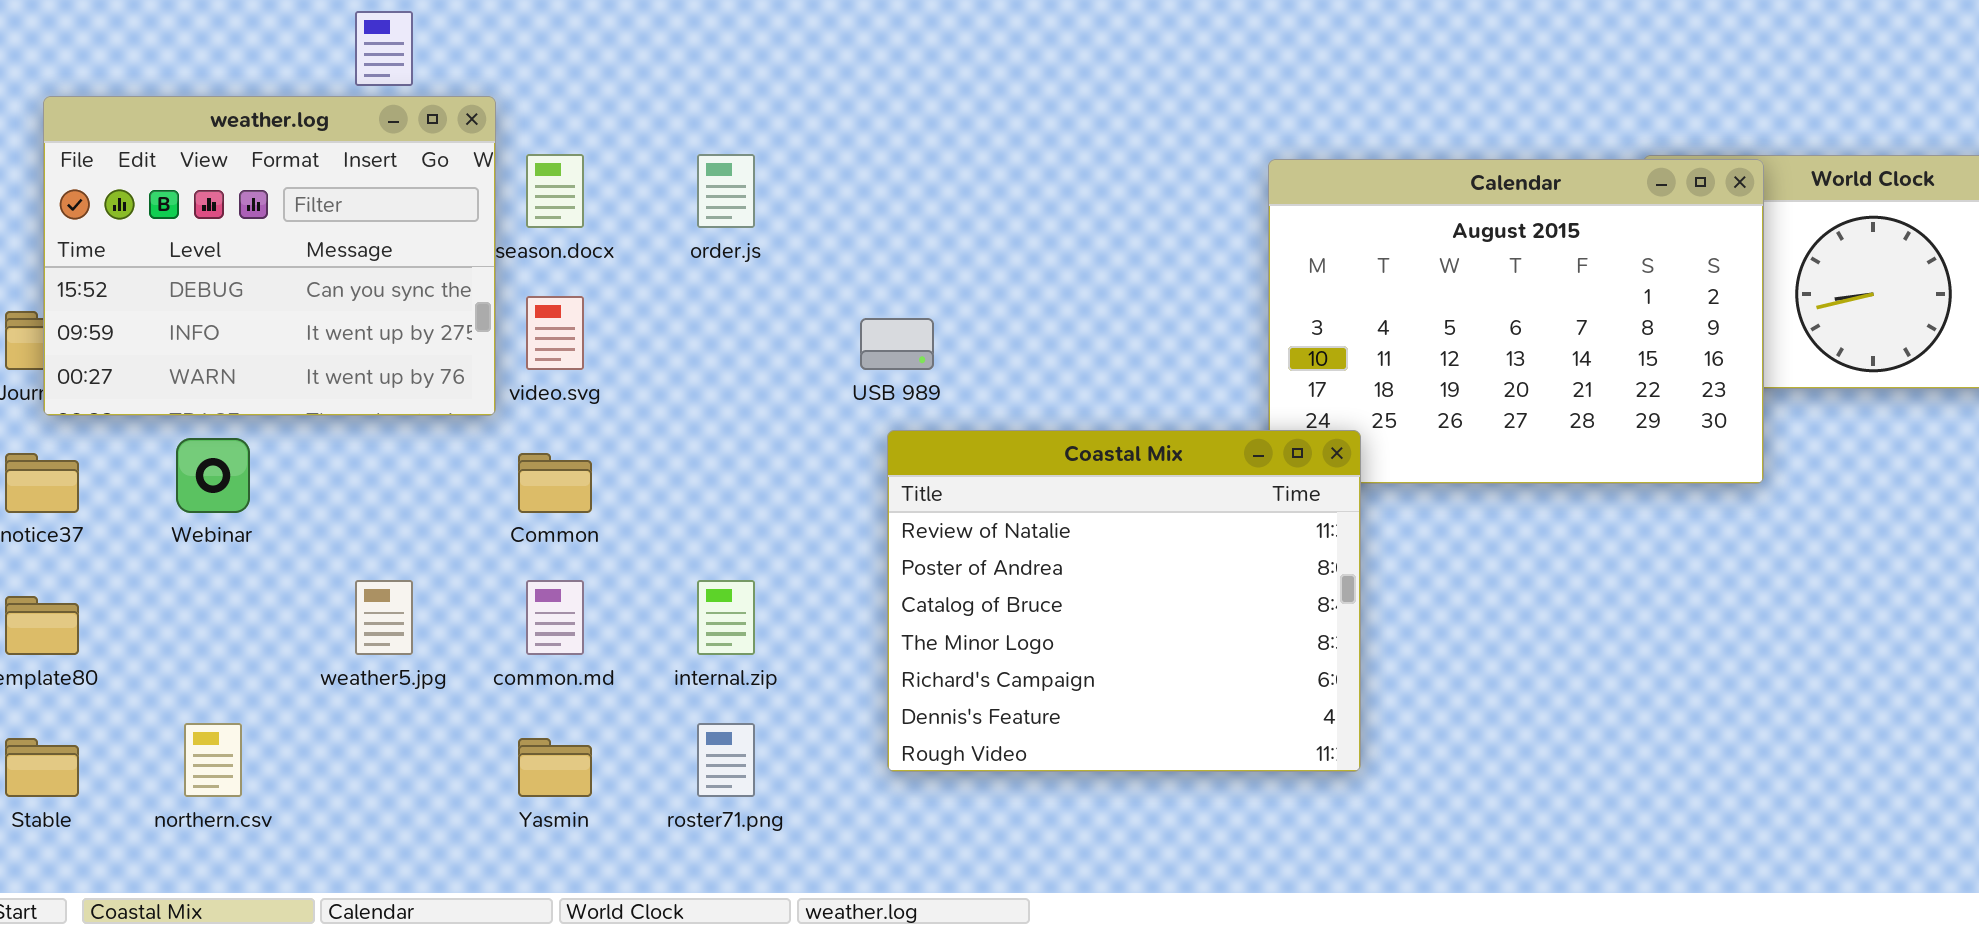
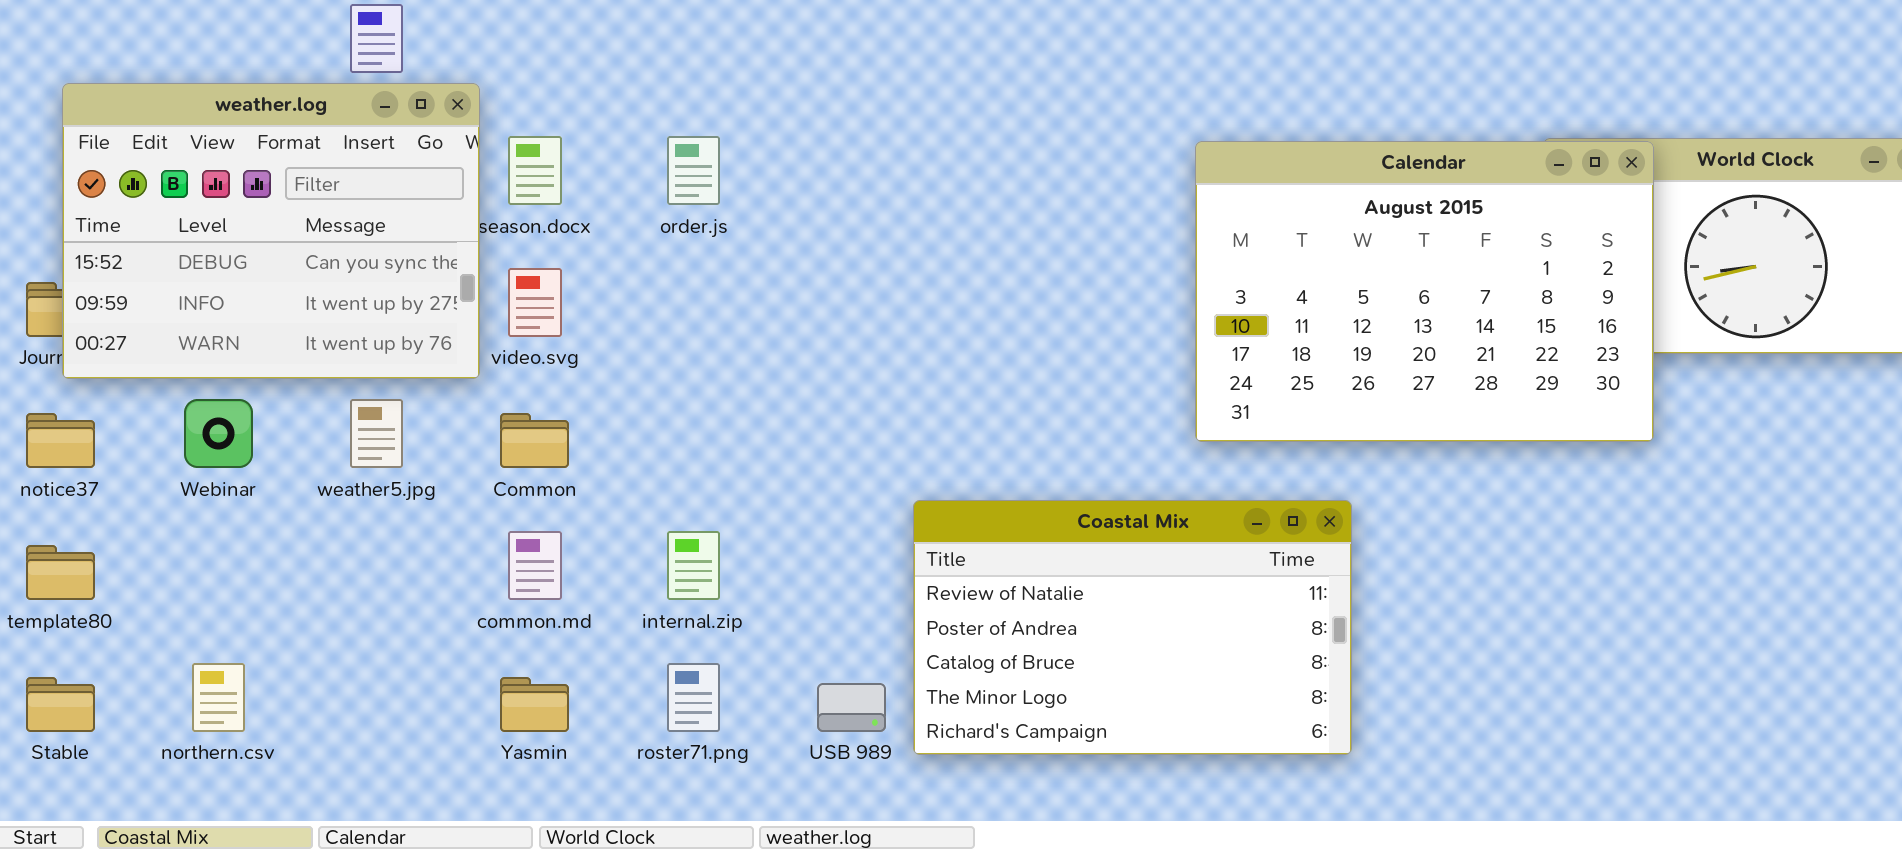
USB 989: [860,318,934,370] -> [817,683,886,732], moved
Coastal Mix: [887,430,1361,772] -> [913,500,1352,755], moved, resized
weather5.jpg: [355,580,413,655] -> [350,399,403,468], moved

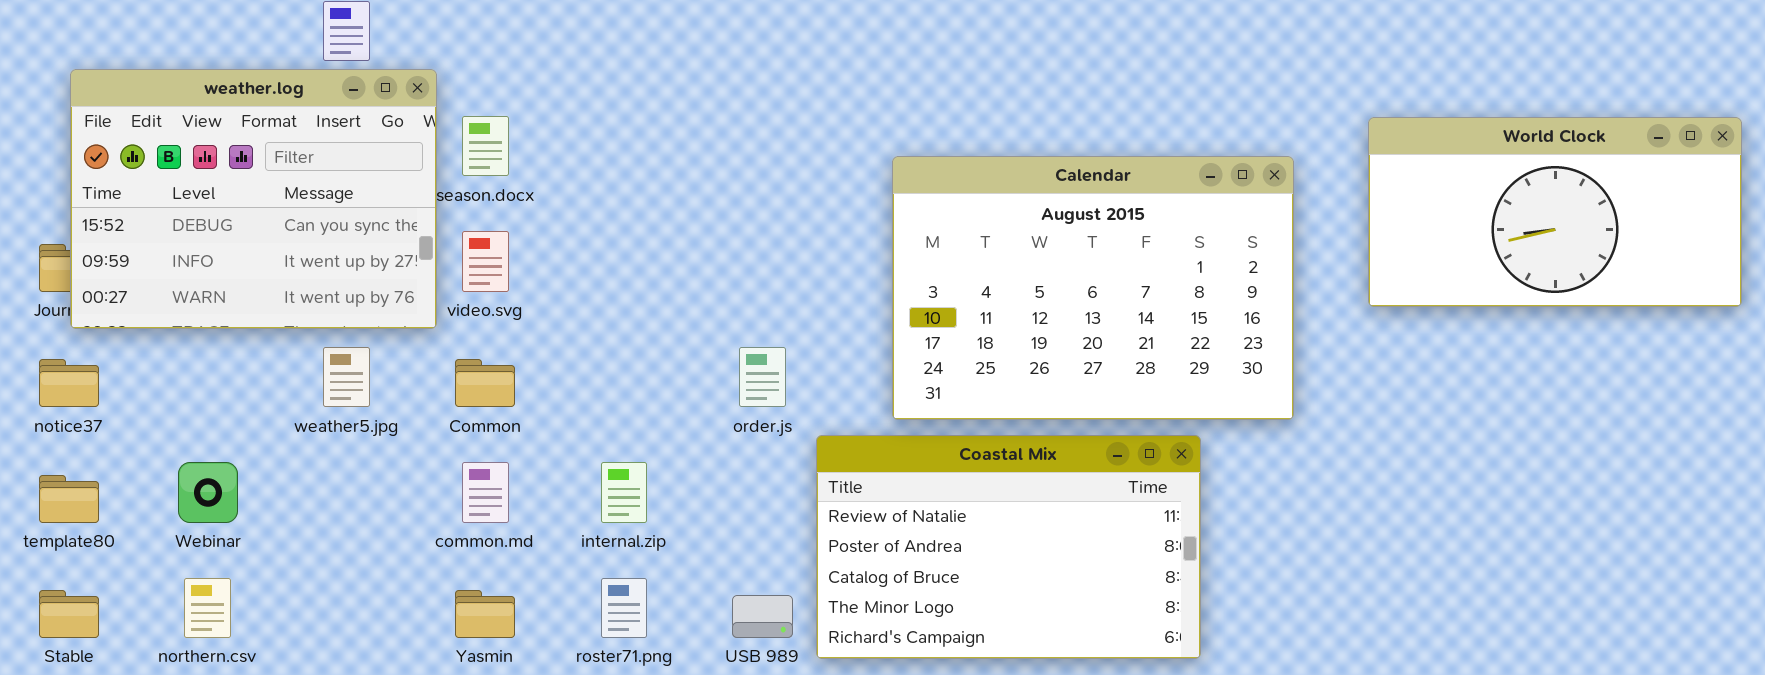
order.js: [667,136,720,205] -> [739,347,786,407], moved
Calendar: [1195,141,1654,442] -> [892,156,1294,420], moved
Webinar: [184,399,253,468] -> [178,462,238,523], moved

